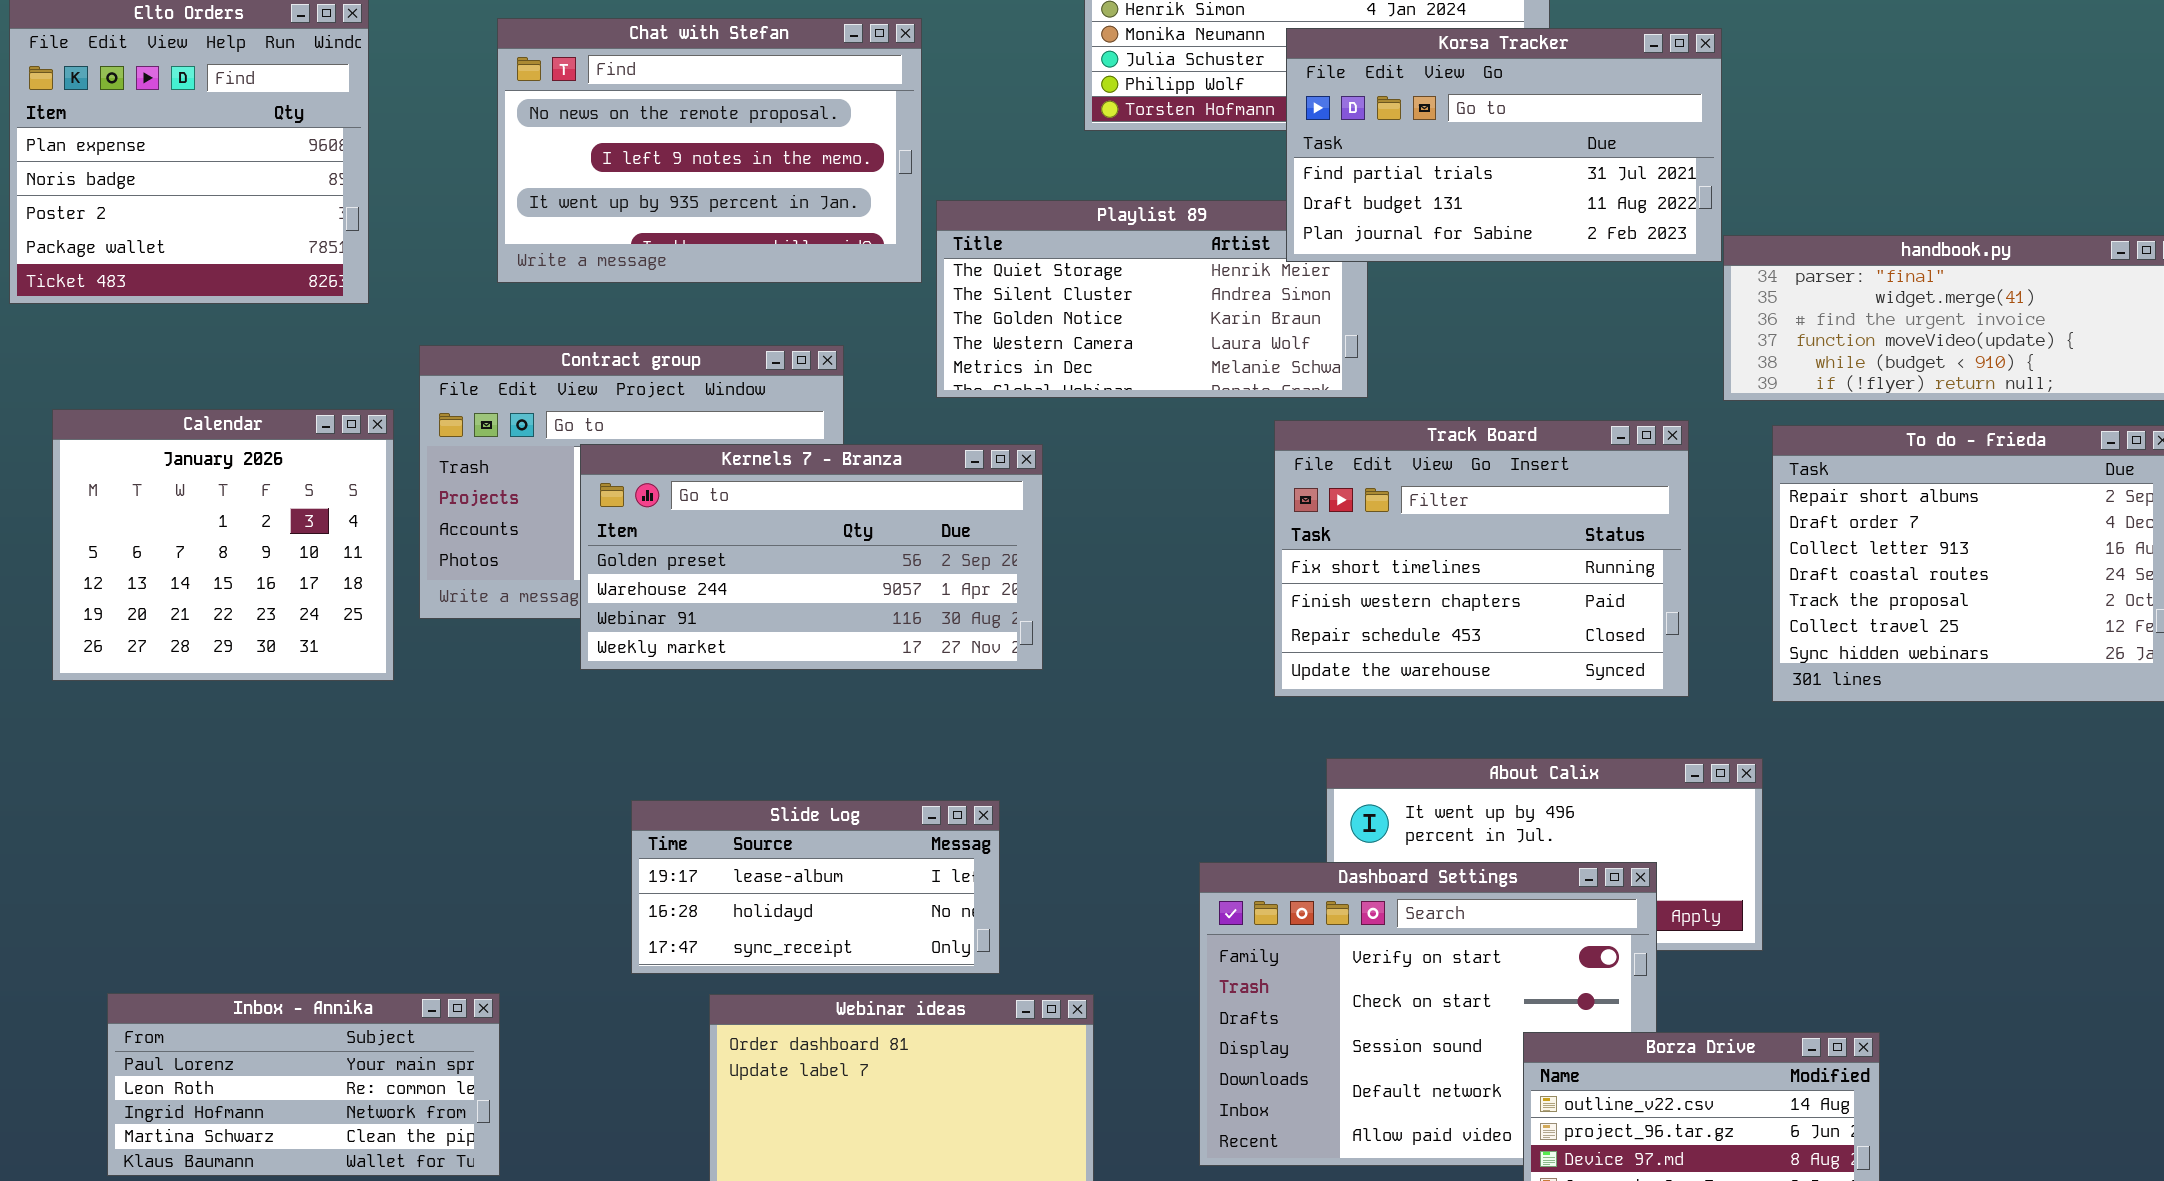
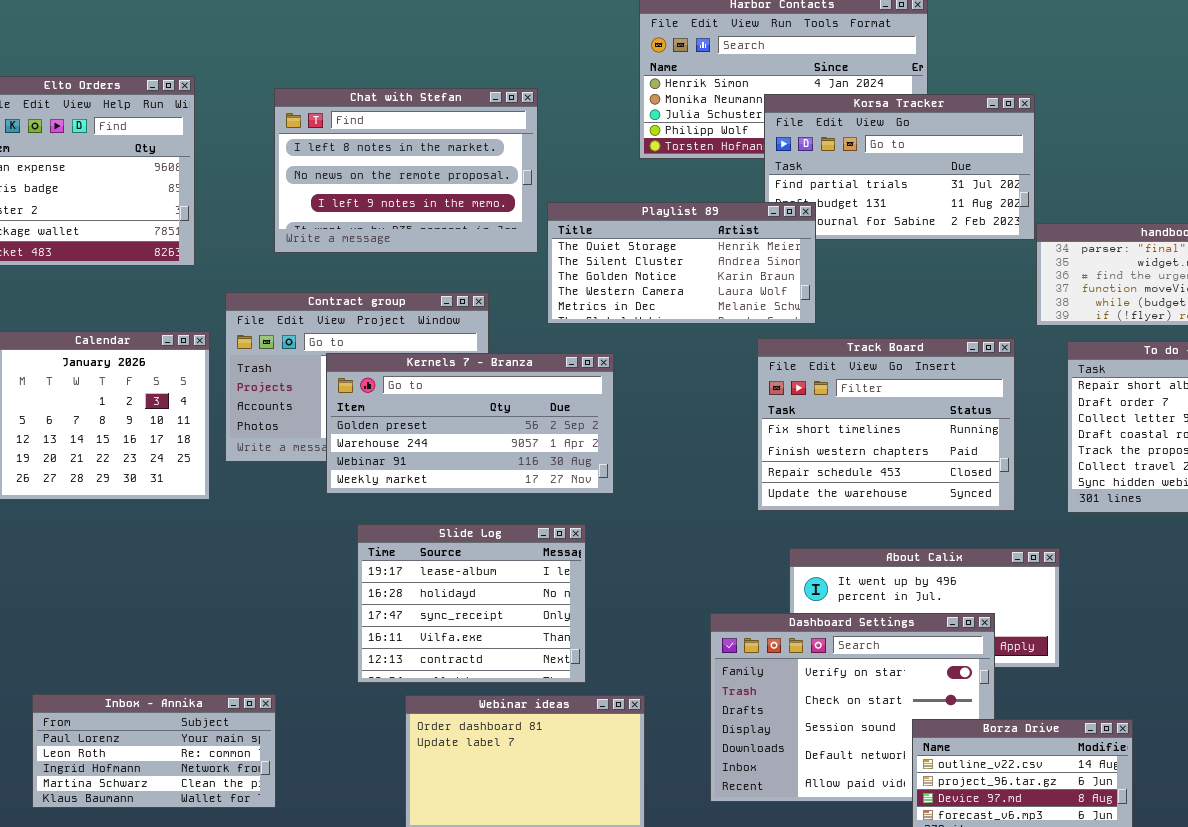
Chat with Stefan: [497,18,922,283] -> [274,88,538,253], scrolled up 1 row
Playlist 89: [936,200,1368,398] -> [547,202,816,324], raised
Slide Log: [631,800,1000,974] -> [357,524,586,683], resized

